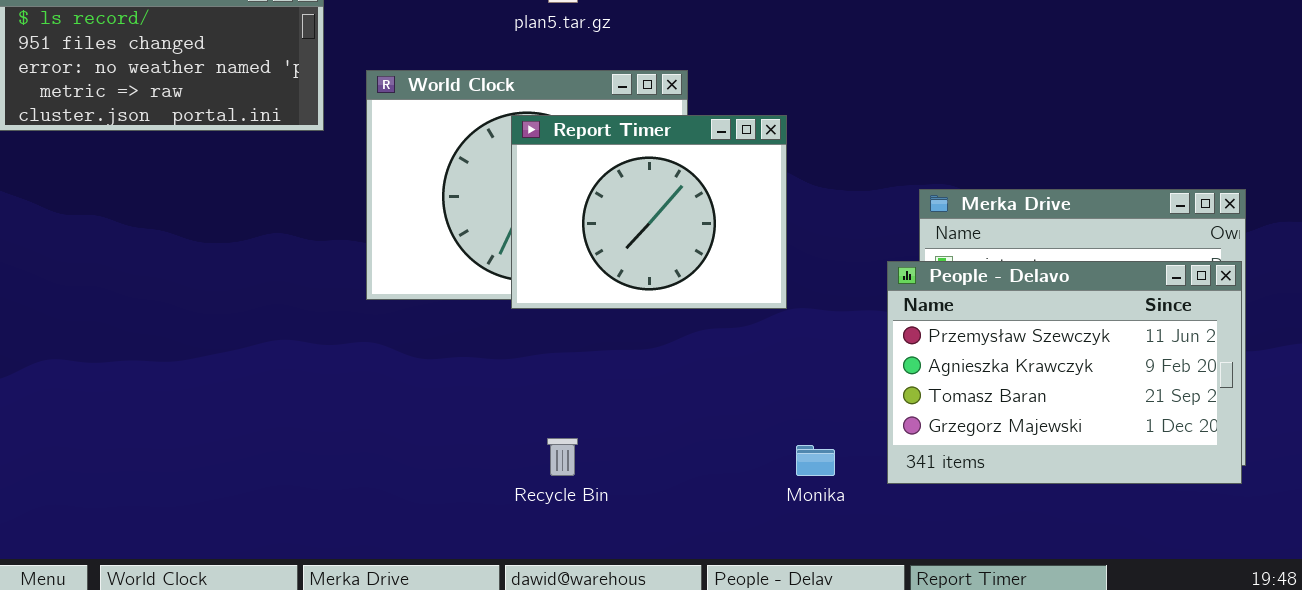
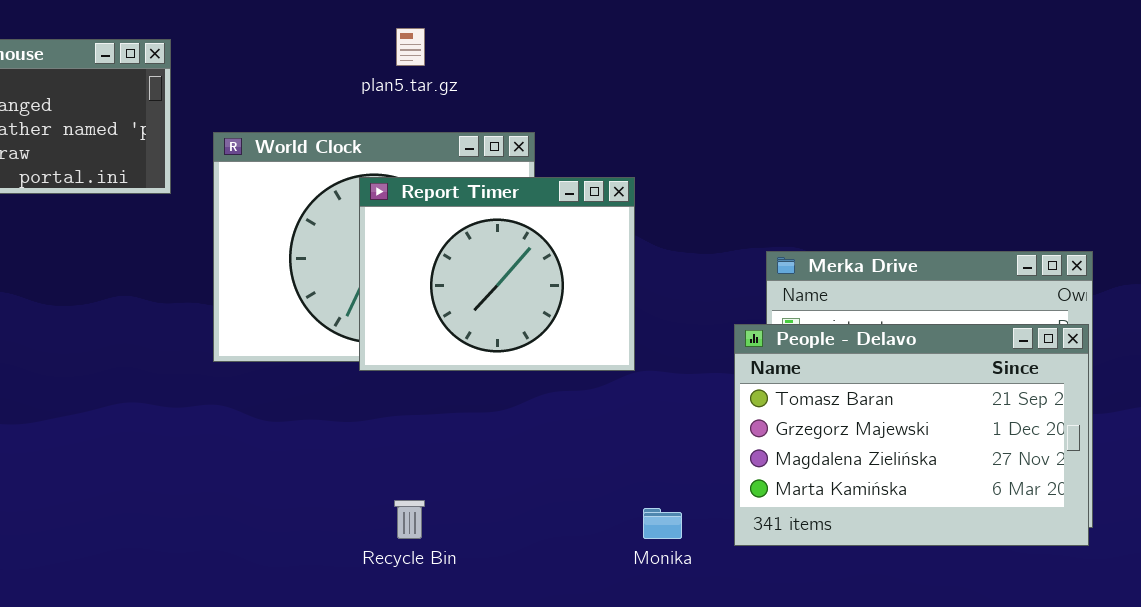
People - Delavo: [887,261,1242,484] -> [734,324,1089,546], scrolled down 2 rows

